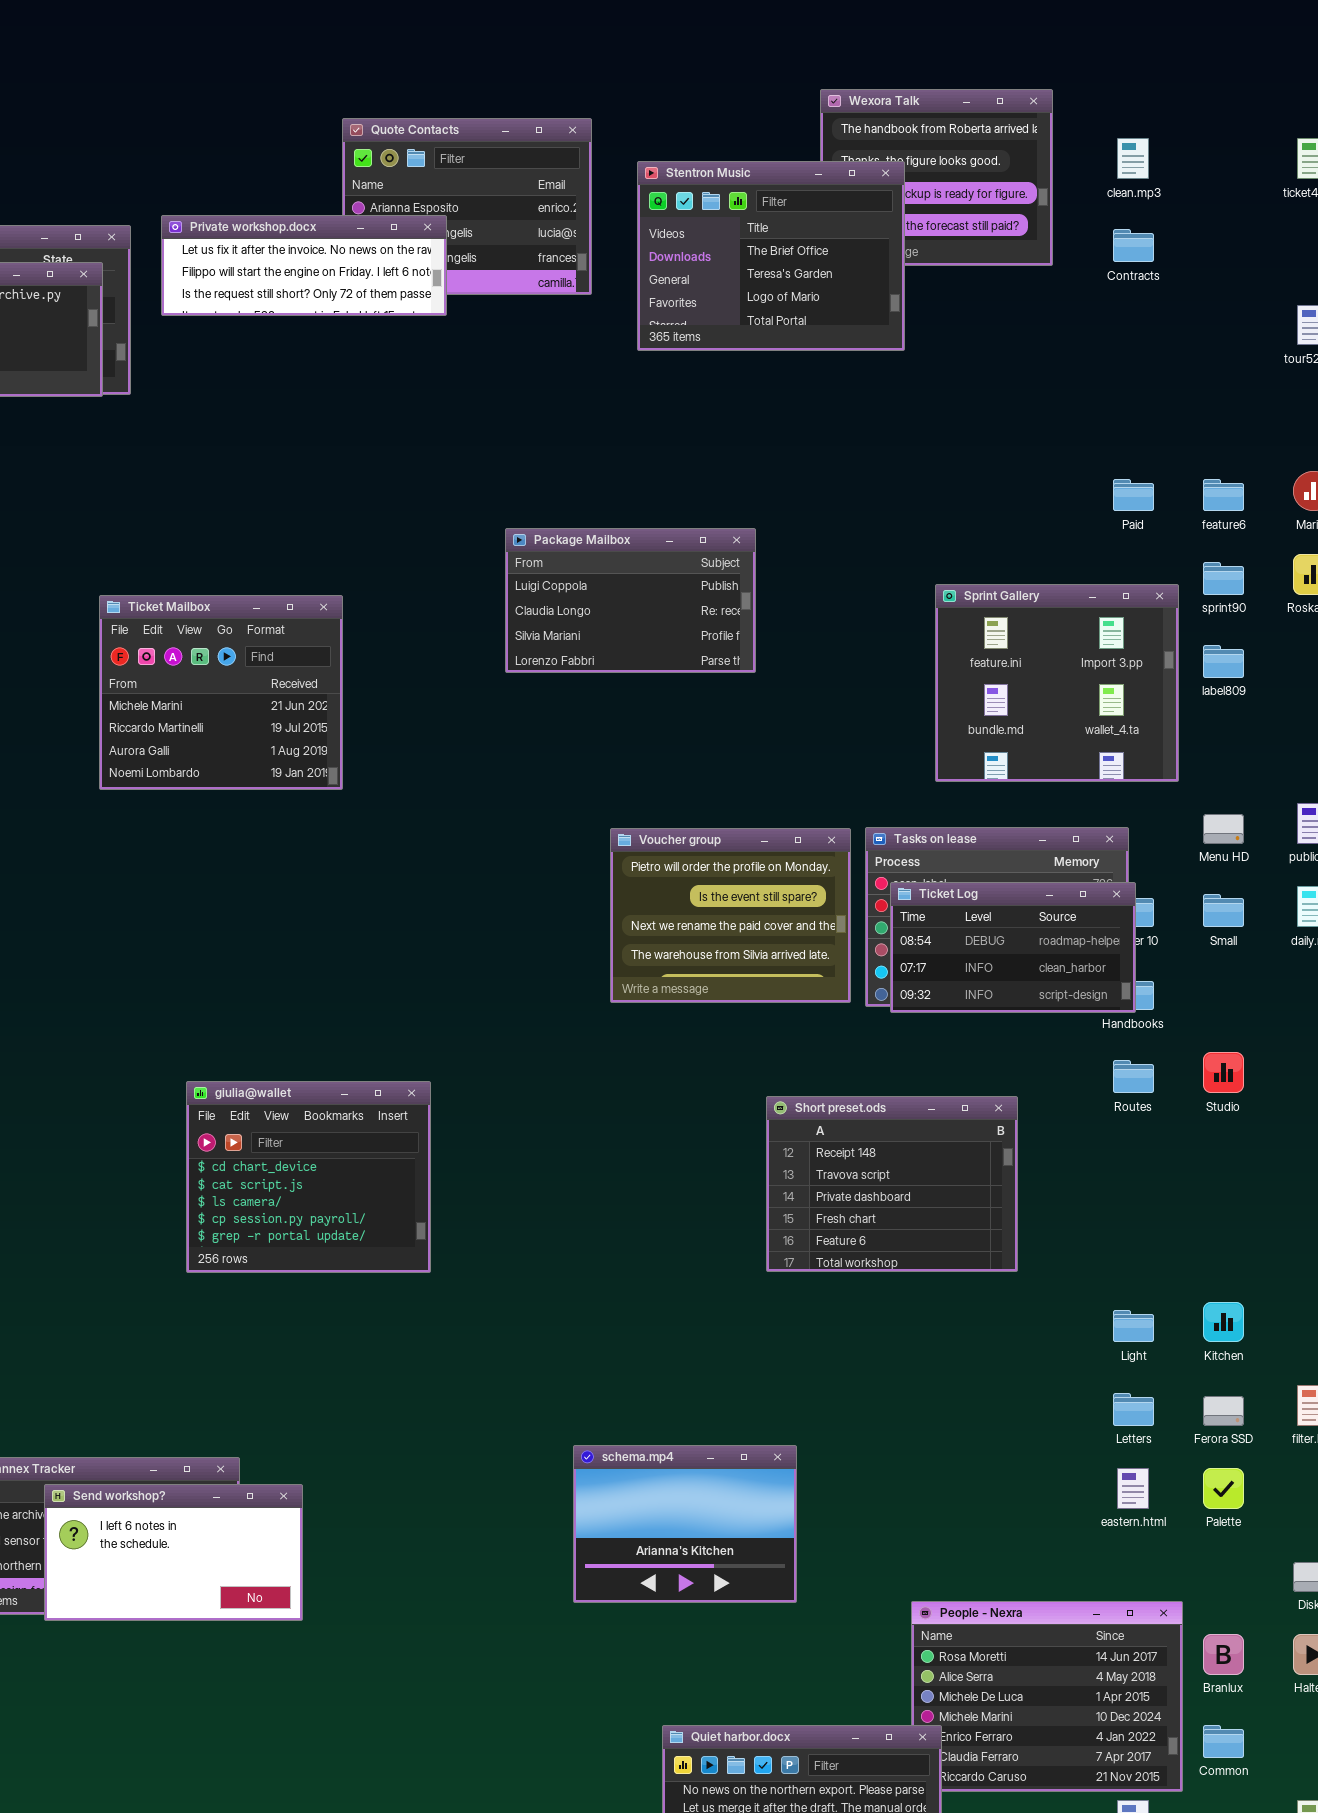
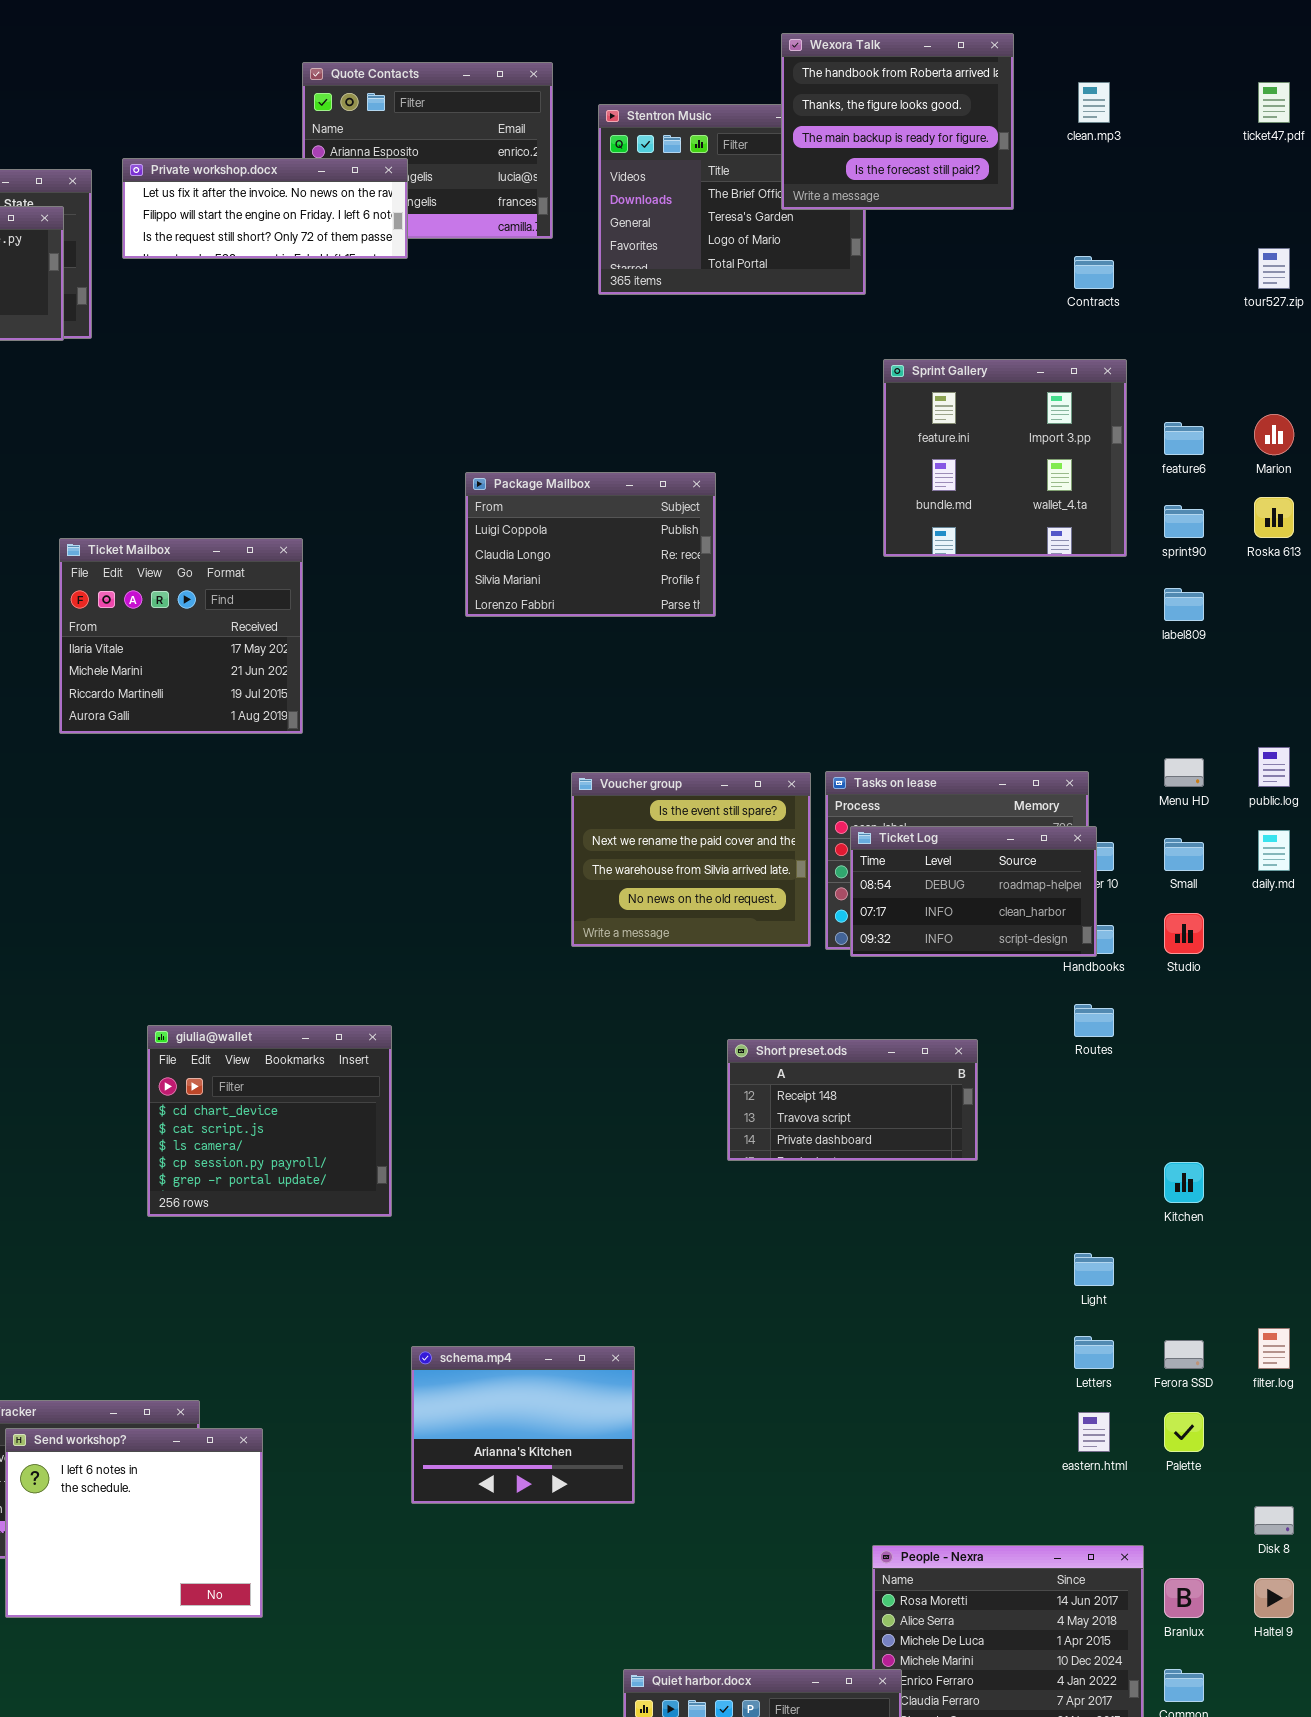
Wexora Talk: [820,89,1053,266] -> [781,33,1014,210], raised
Contracts: [1113,229,1154,262] -> [1074,256,1114,289], moved
Sprint Gallery: [935,584,1179,782] -> [883,359,1127,557], moved
Ticket Mailbox: [99,595,343,790] -> [59,538,303,734], scrolled up 1 row
Voucher group: [610,828,851,1003] -> [571,772,811,947], scrolled down 1 row
Studio: [1203,1052,1244,1093] -> [1164,913,1204,954], moved
Short preset.ods: [766,1096,1018,1272] -> [727,1039,978,1161], resized
Kitchen: [1203,1302,1244,1342] -> [1164,1162,1204,1203], moved
schema.mp4: [573,1445,797,1603] -> [411,1346,635,1504], moved
Send workshop?: [44,1484,303,1621] -> [5,1428,263,1618], resized

